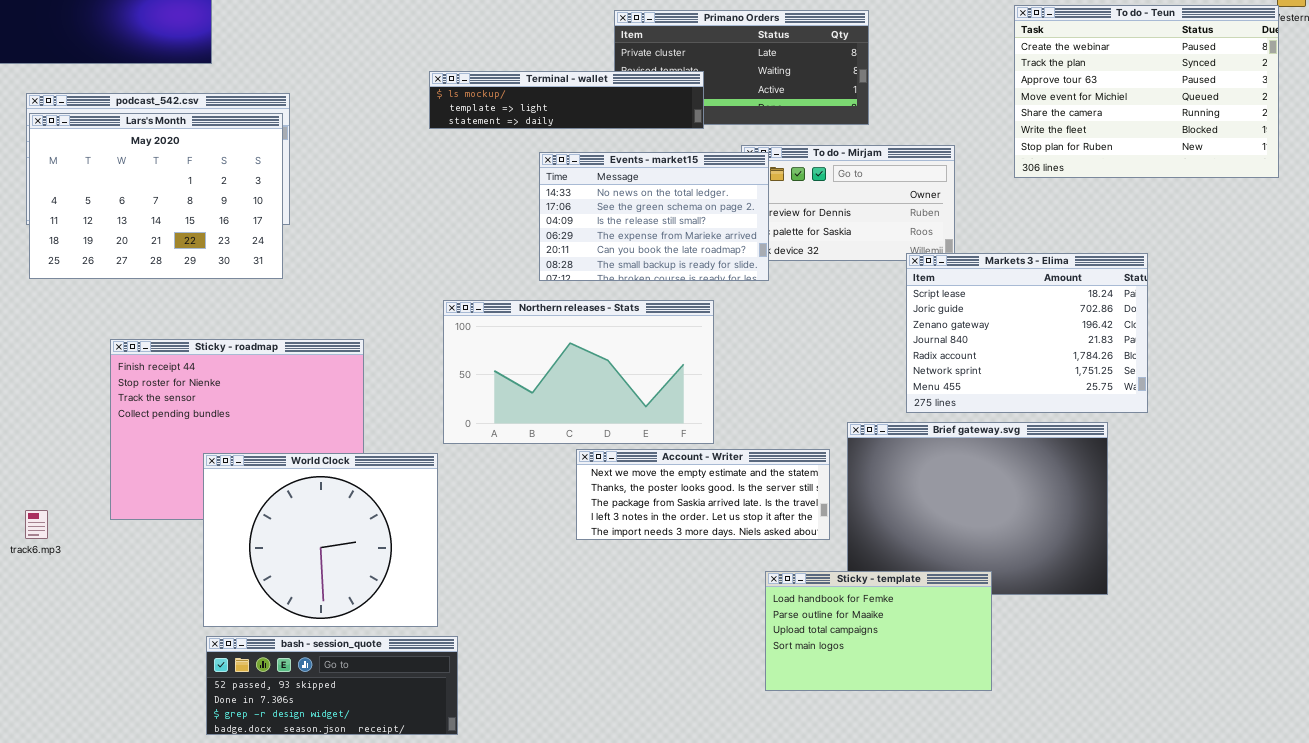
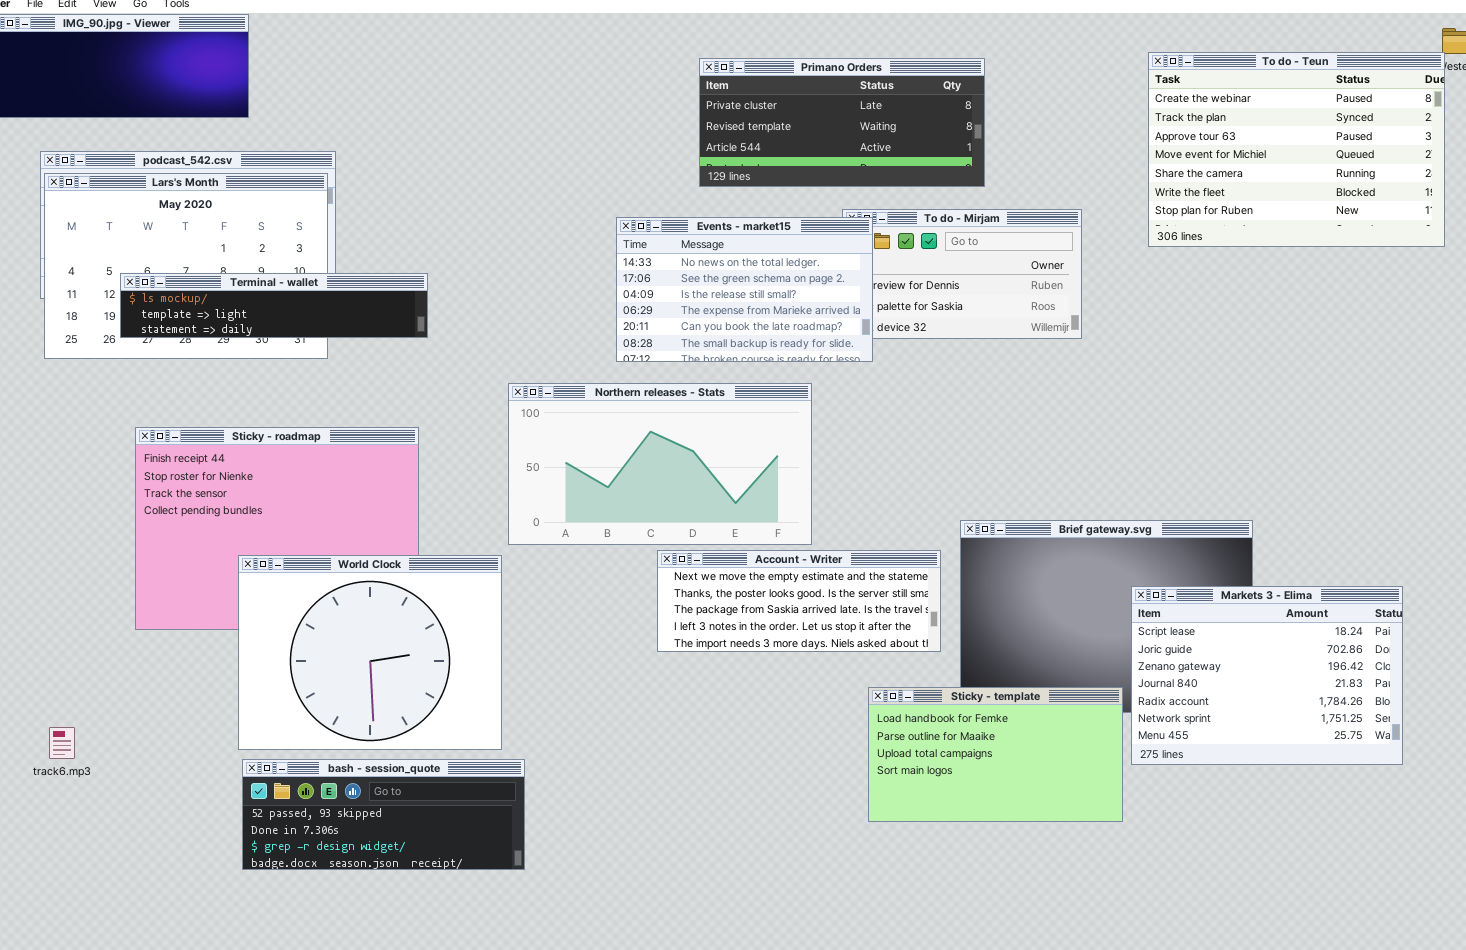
Terminal - wallet: [429,71,704,129] -> [120,273,428,338], moved
Markets 3 - Elima: [906,253,1148,413] -> [1131,586,1403,765], moved
track6.mp3: [25,510,48,539] -> [49,727,75,759], moved

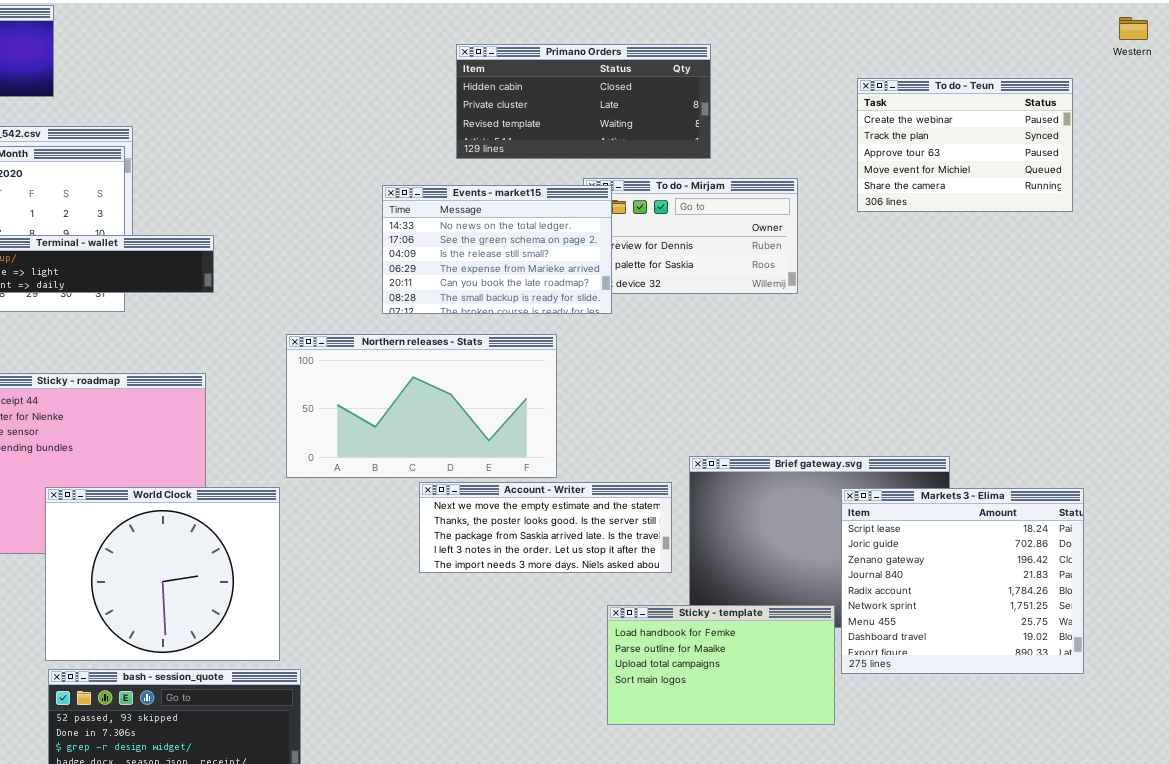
To do - Teun: [1148,52,1445,247] -> [857,78,1073,212], resized
Primano Orders: [699,58,985,187] -> [456,44,711,159], scrolled up 1 row
Markets 3 - Elima: [1131,586,1403,765] -> [841,488,1084,674], resized

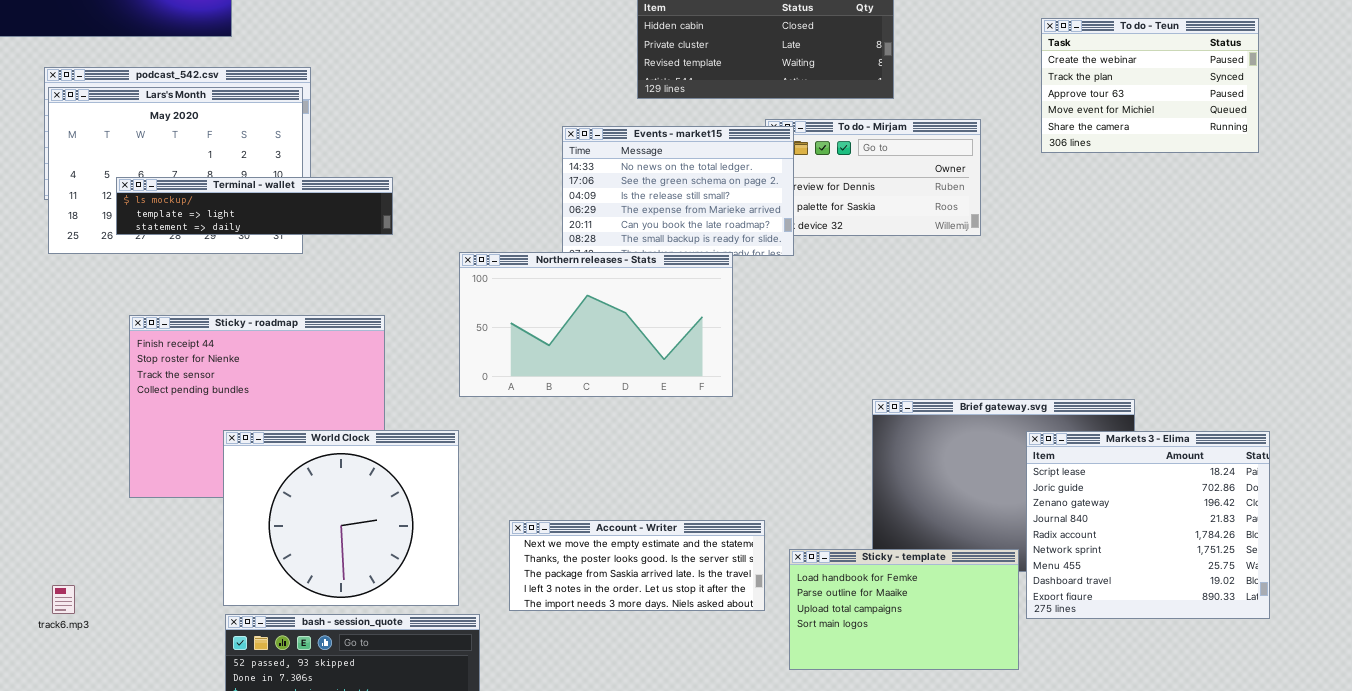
Northern releases - Stats: [286,334,557,478] -> [459,252,733,397], moved
Account - Writer: [419,482,672,573] -> [509,520,765,611], moved

